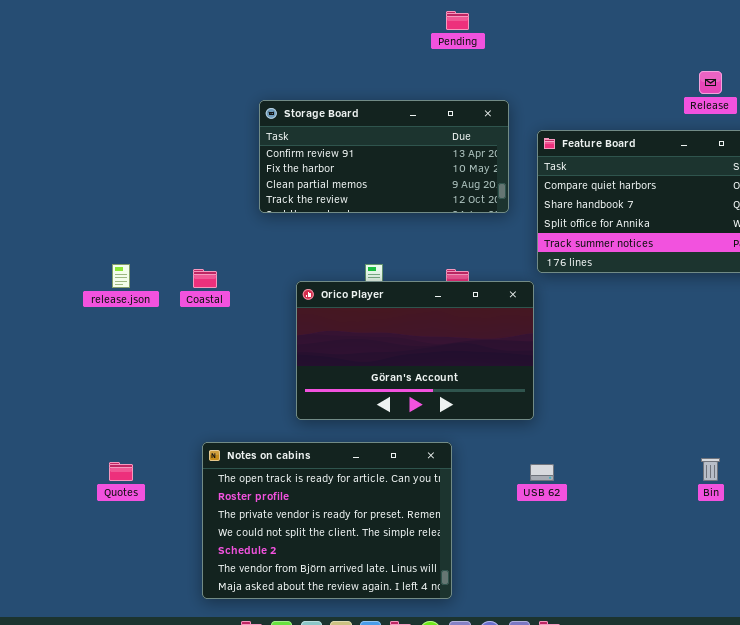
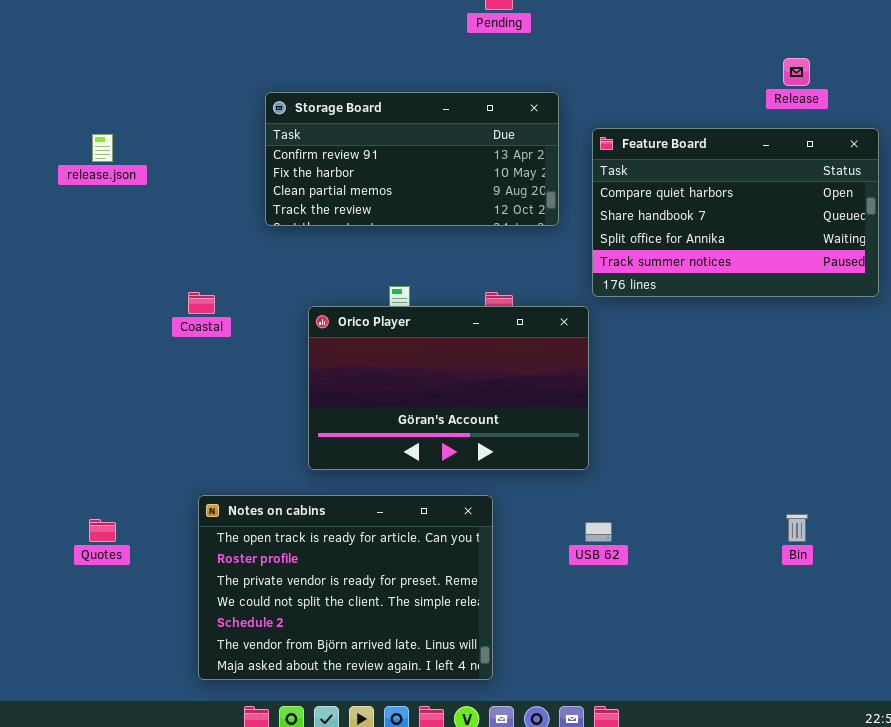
release.json: [112,264,130,288] -> [92,134,113,162], moved

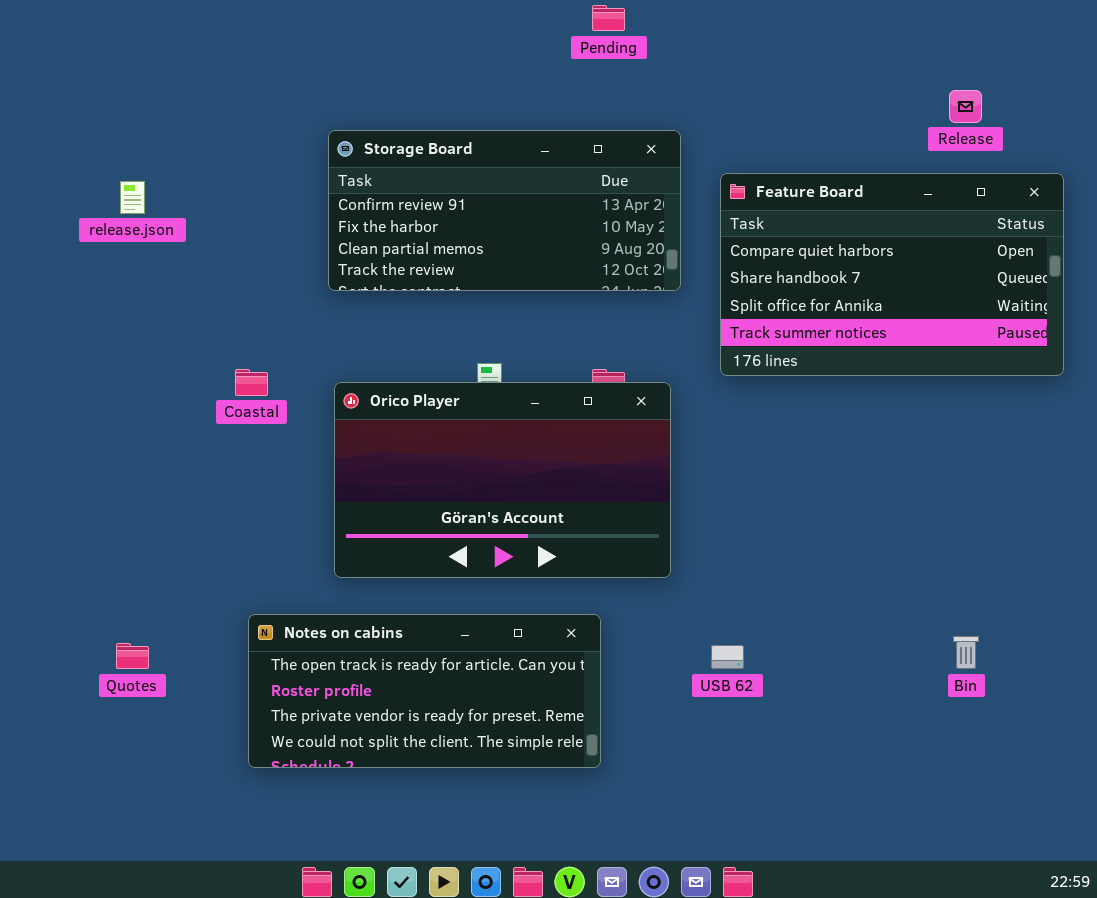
Orico Player: [308,306,589,470] -> [334,382,671,578], moved
Notes on cabins: [198,495,493,680] -> [248,614,601,768], resized

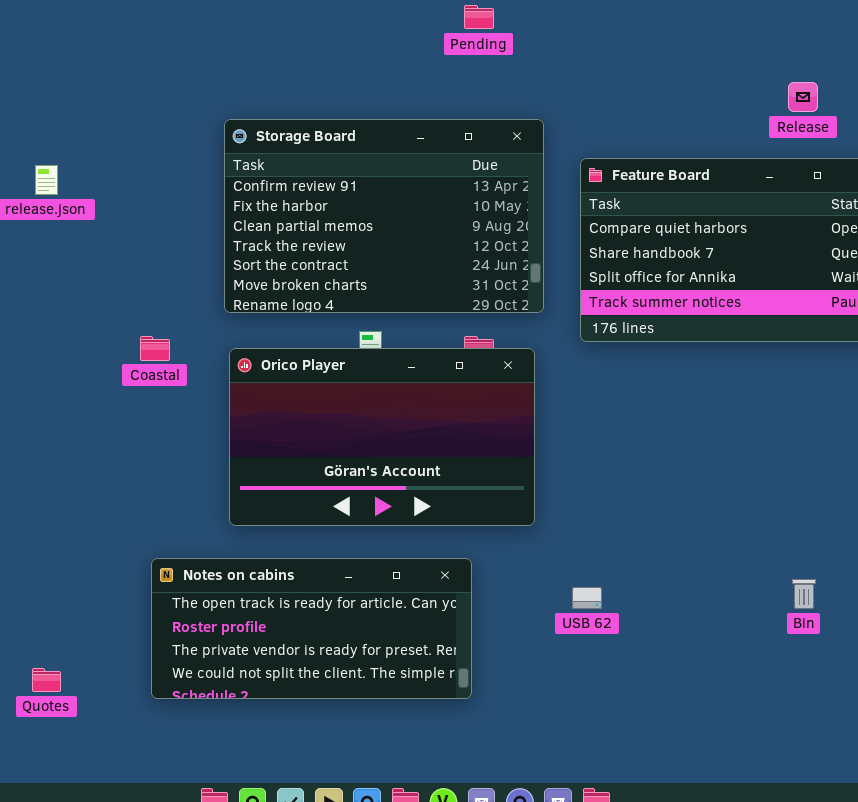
Storage Board: [328,130,681,291] -> [224,119,544,313], resized
Quotes: [116,643,149,669] -> [32,668,61,692], moved

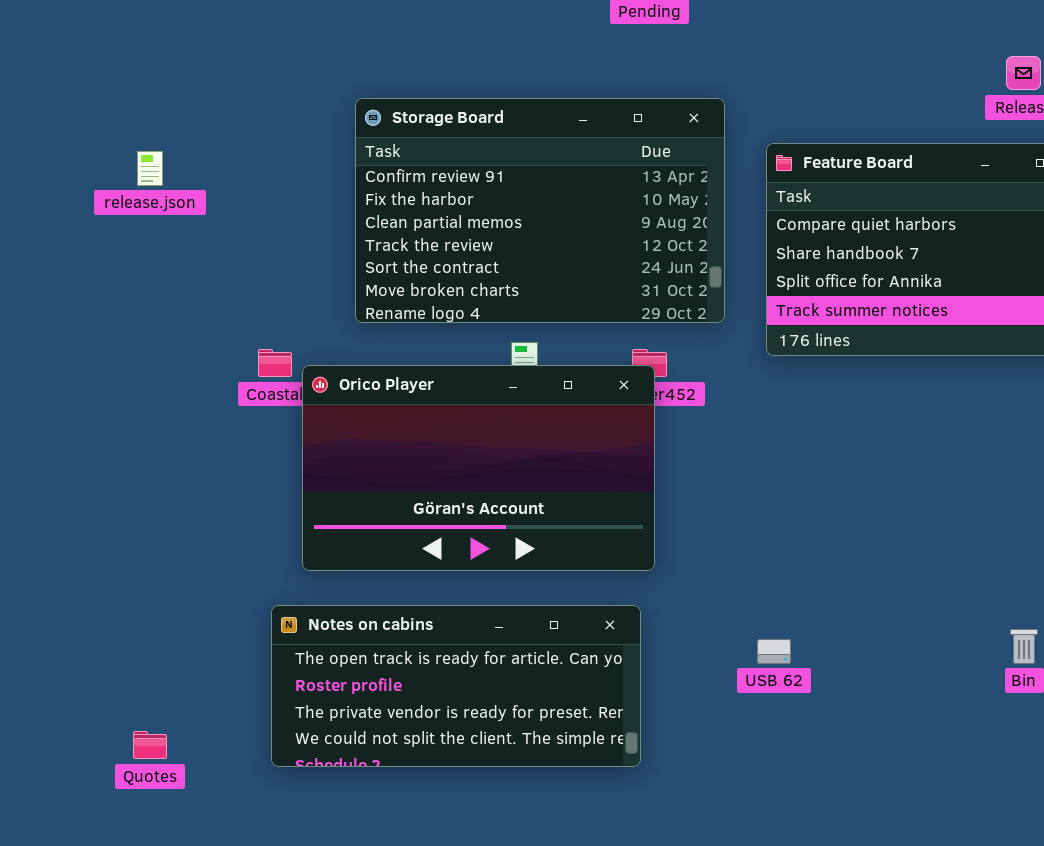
Orico Player: [229,348,535,526] -> [302,365,655,571], moved

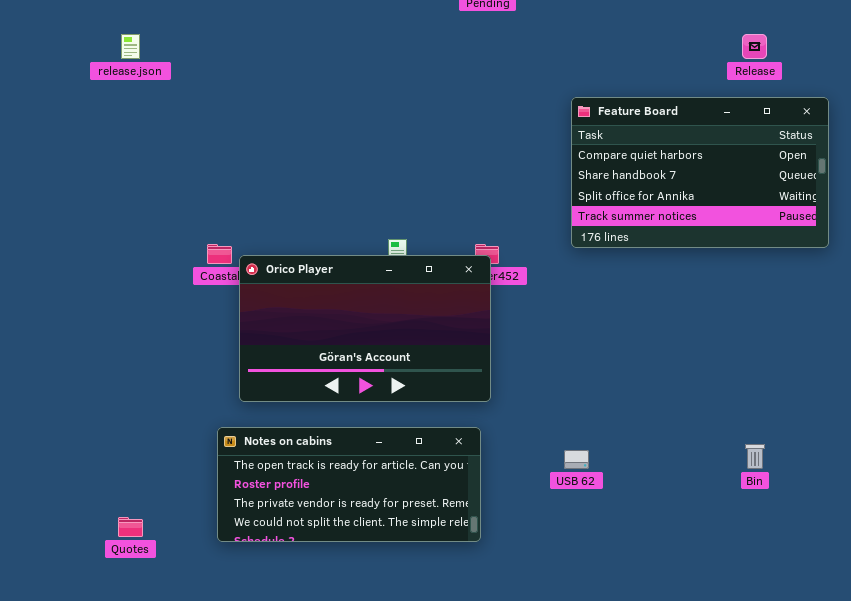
Storage Board: [355,98,725,323] -> none, closed
release.json: [137,151,163,186] -> [121,34,140,59], moved

